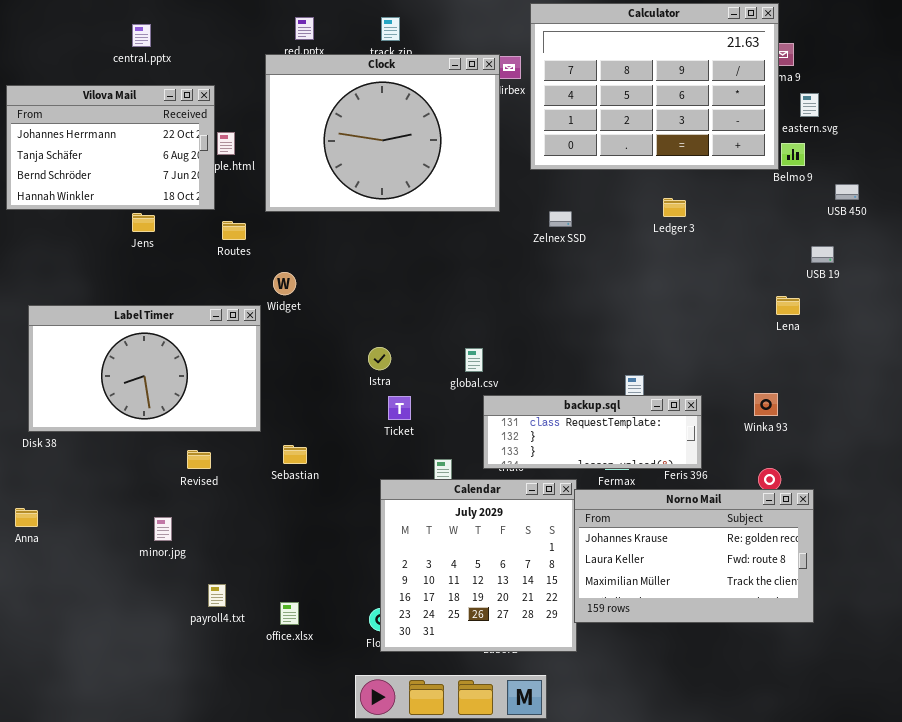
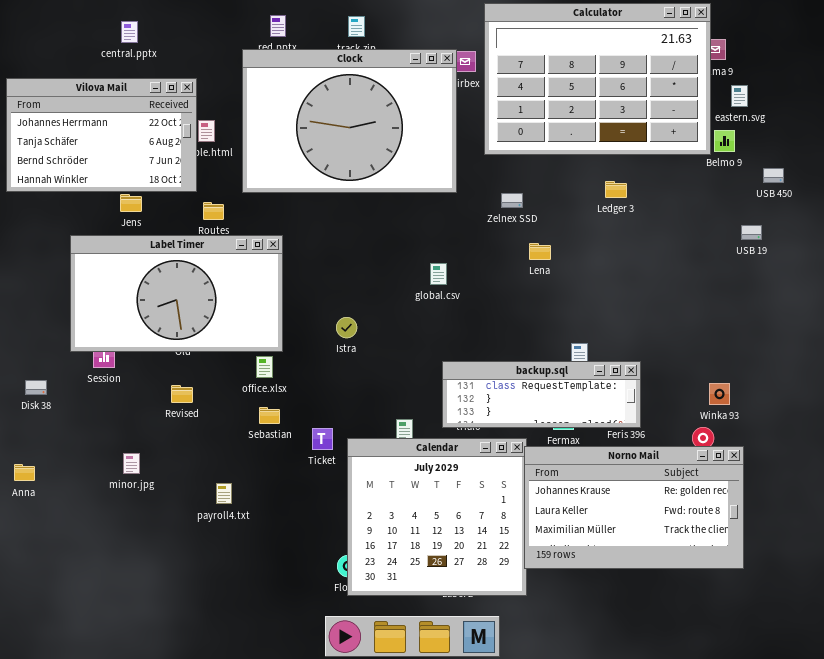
Lena: [776,296,800,315] -> [529,243,551,260], moved
Label Timer: [28,305,261,432] -> [70,235,283,352], moved
global.csv: [465,348,483,372] -> [430,263,447,285], moved
Winka 93: [754,393,778,416] -> [709,383,730,405], moved
Ticket: [388,396,411,420] -> [312,428,333,450], moved
Revised: [187,450,211,469] -> [171,385,193,403], moved
minor.jpg: [154,517,172,541] -> [123,453,140,474], moved
payroll4.txt: [208,584,226,607] -> [216,483,232,504], moved
office.xlsx: [280,602,299,625] -> [256,356,273,378], moved

